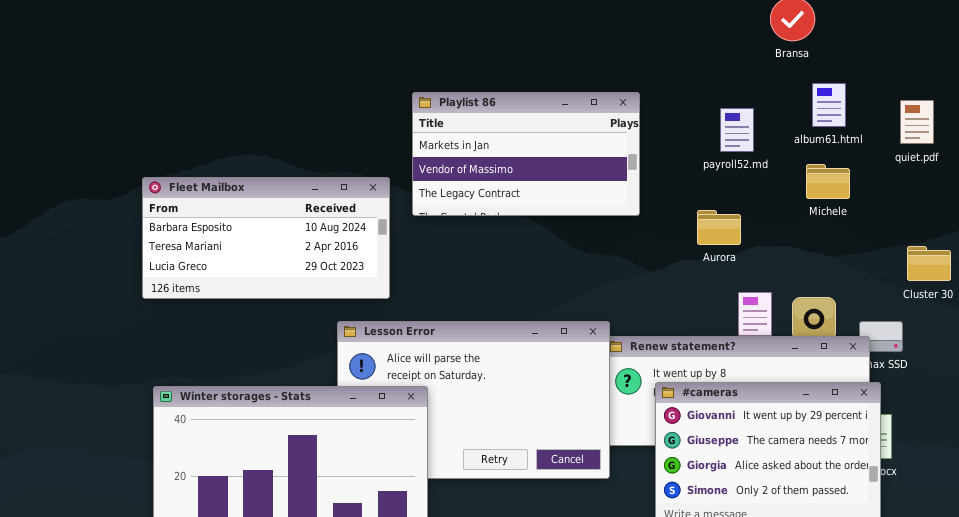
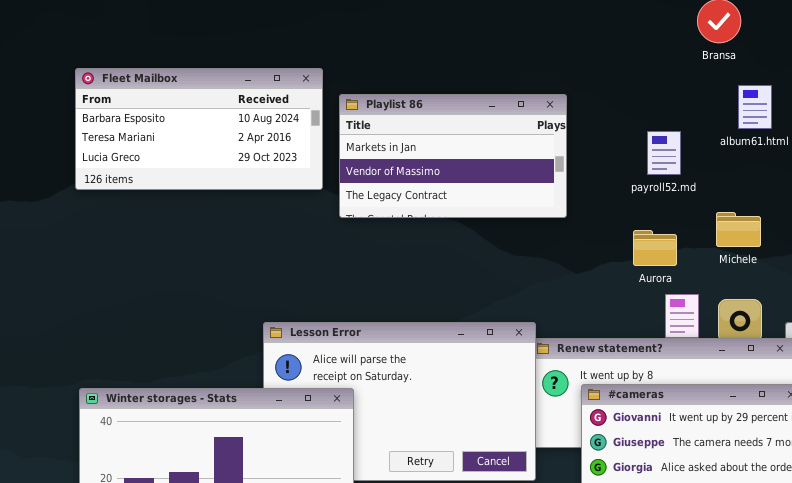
payroll52.md: [720,108,754,152] -> [647,131,681,175], moved
Michele: [806,164,850,199] -> [716,212,761,247], moved
Fleet Mailbox: [142,177,390,299] -> [75,68,323,190], moved
Aurora: [697,210,741,245] -> [633,230,677,266], moved

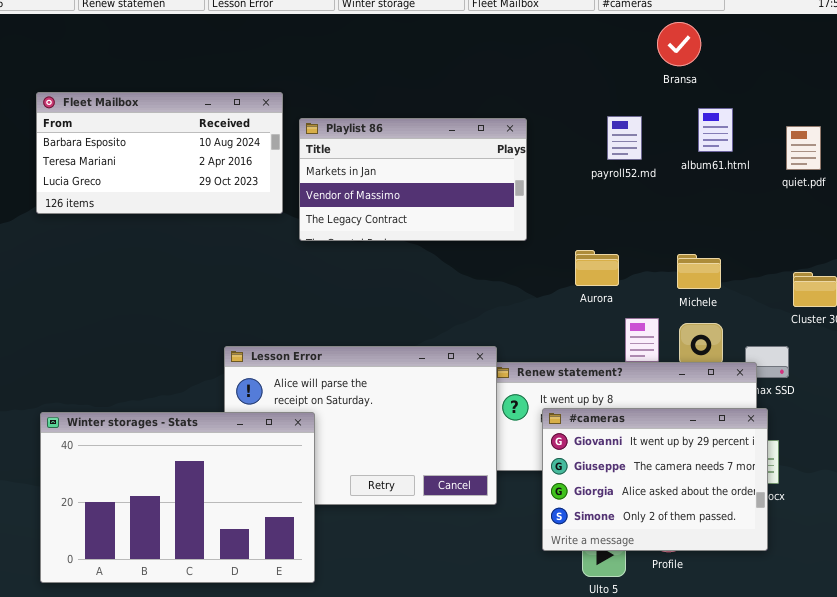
payroll52.md: [647,131,681,175] -> [607,116,642,160], moved
Michele: [716,212,761,247] -> [677,254,721,289], moved
Aurora: [633,230,677,266] -> [575,250,619,286], moved

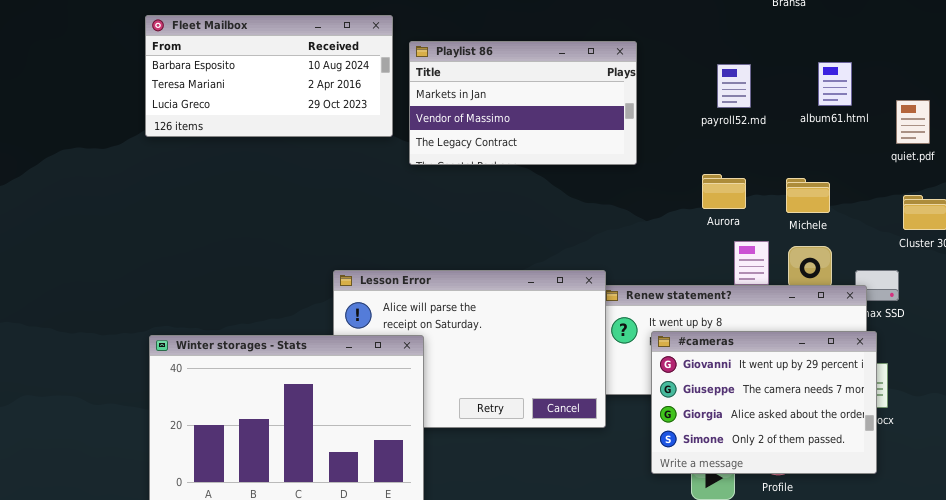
album61.html: [698,108,733,152] -> [818,62,852,106], moved
payroll52.md: [607,116,642,160] -> [717,64,751,108], moved
quiet.pdf: [786,126,821,170] -> [896,100,930,144], moved
Aurora: [575,250,619,286] -> [702,174,746,209], moved

